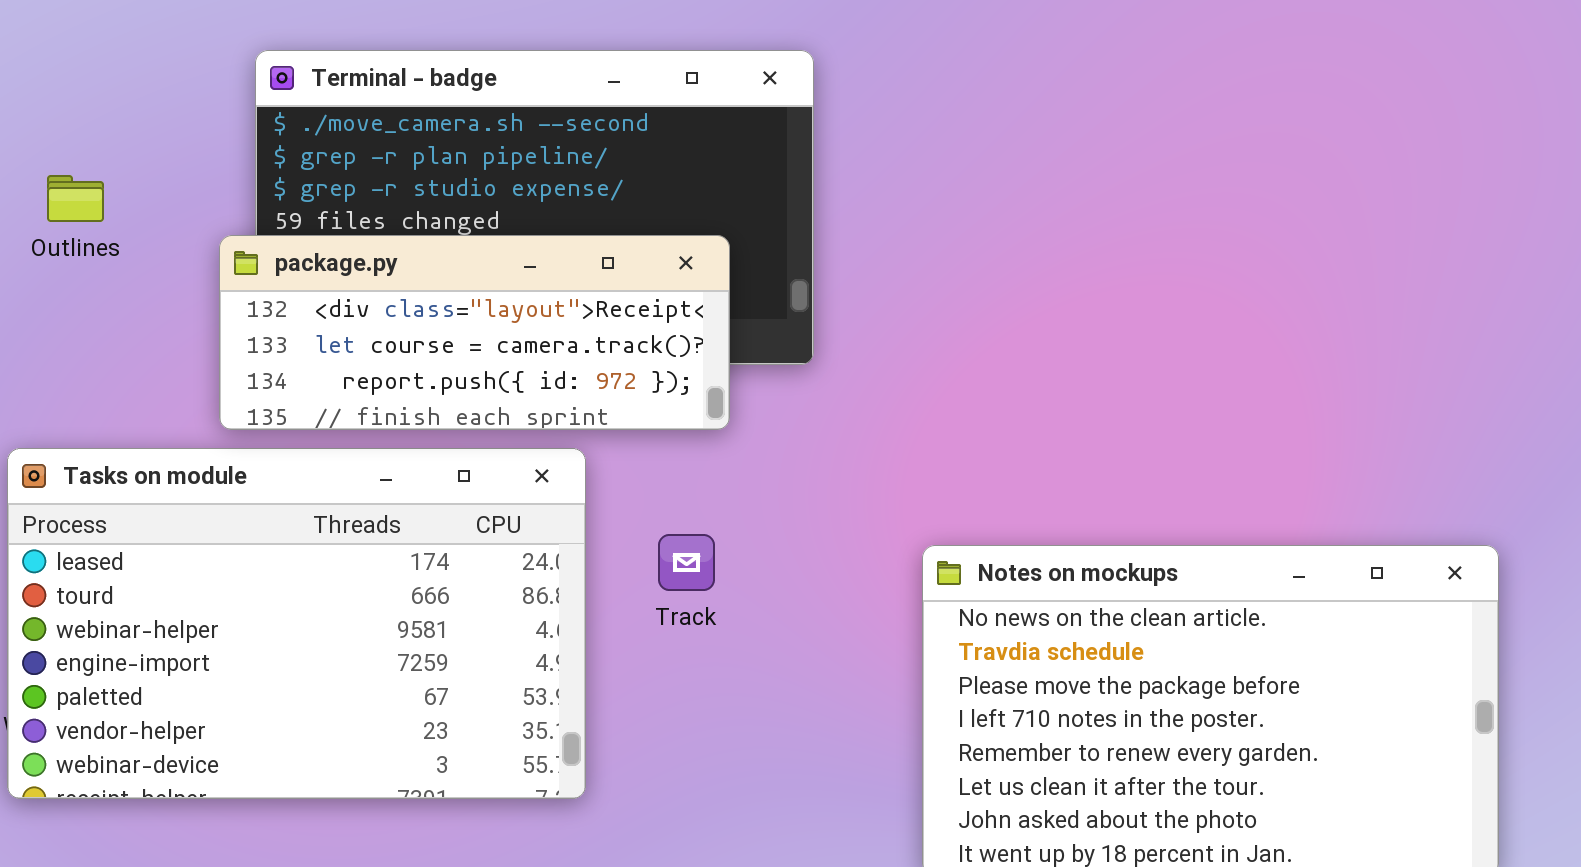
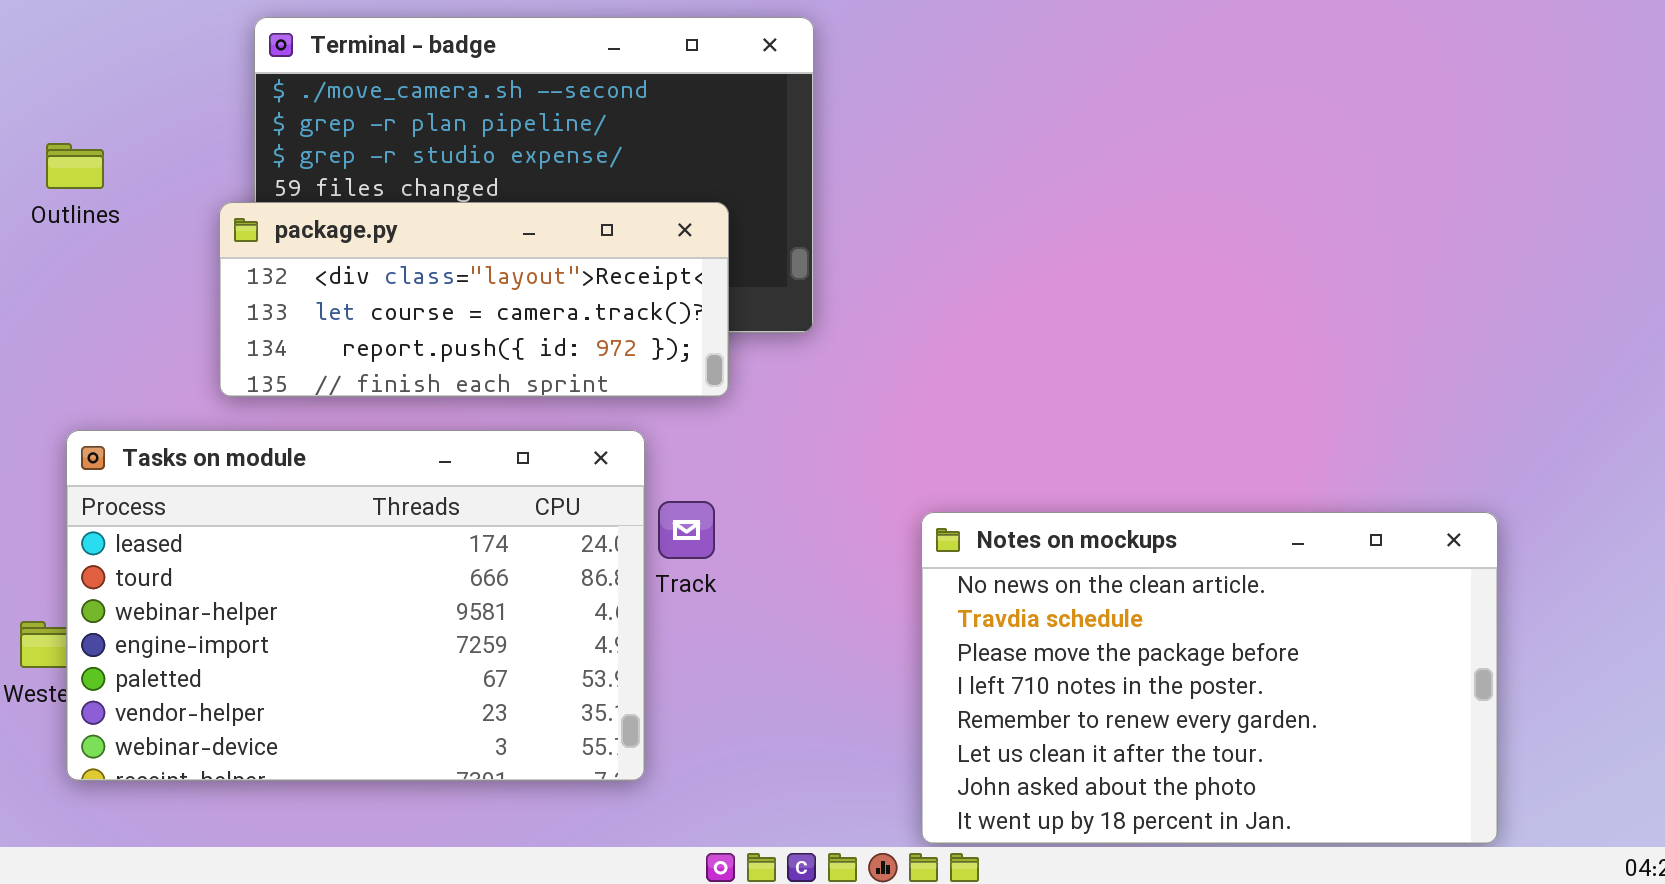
Tasks on module: [7,448,586,799] -> [66,430,645,781], moved

